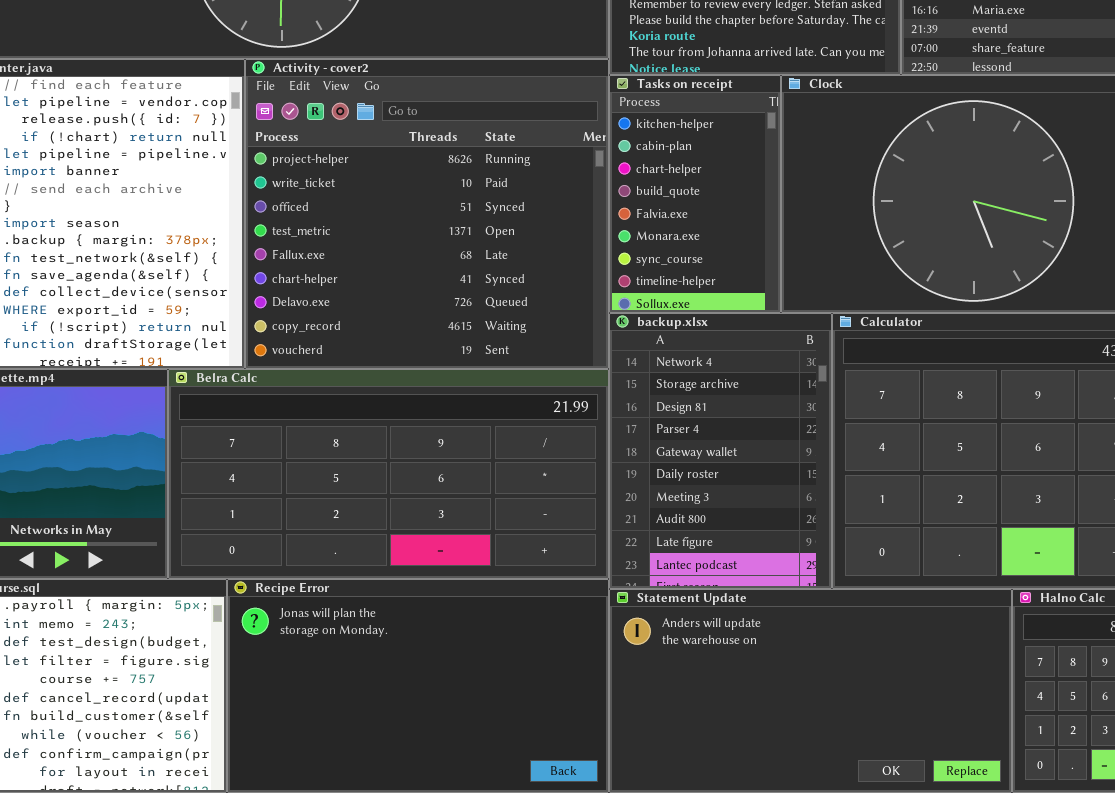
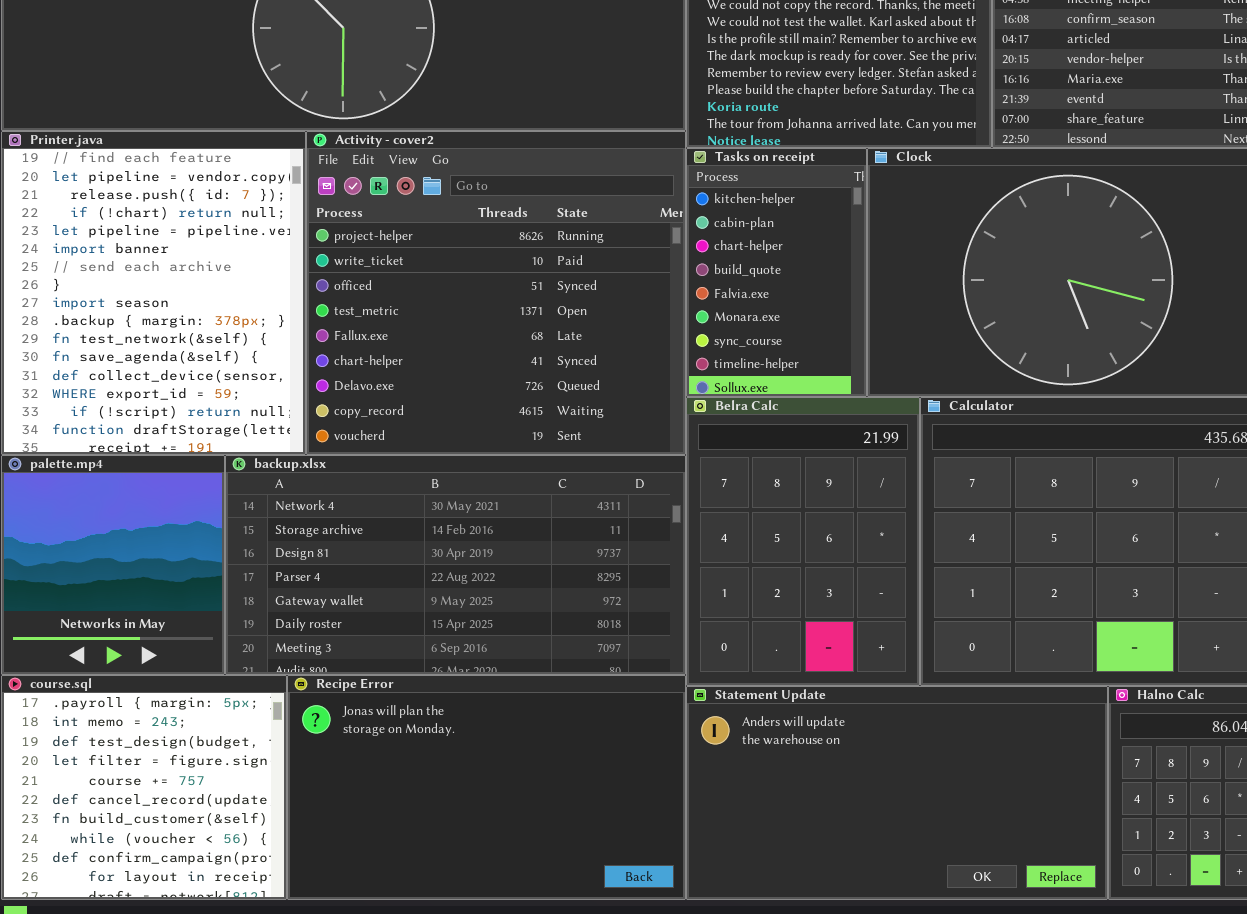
backup.xlsx: [609,313,832,589] -> [225,455,686,675], moved, resized
Belra Calc: [168,369,609,579] -> [686,397,920,686], moved, resized

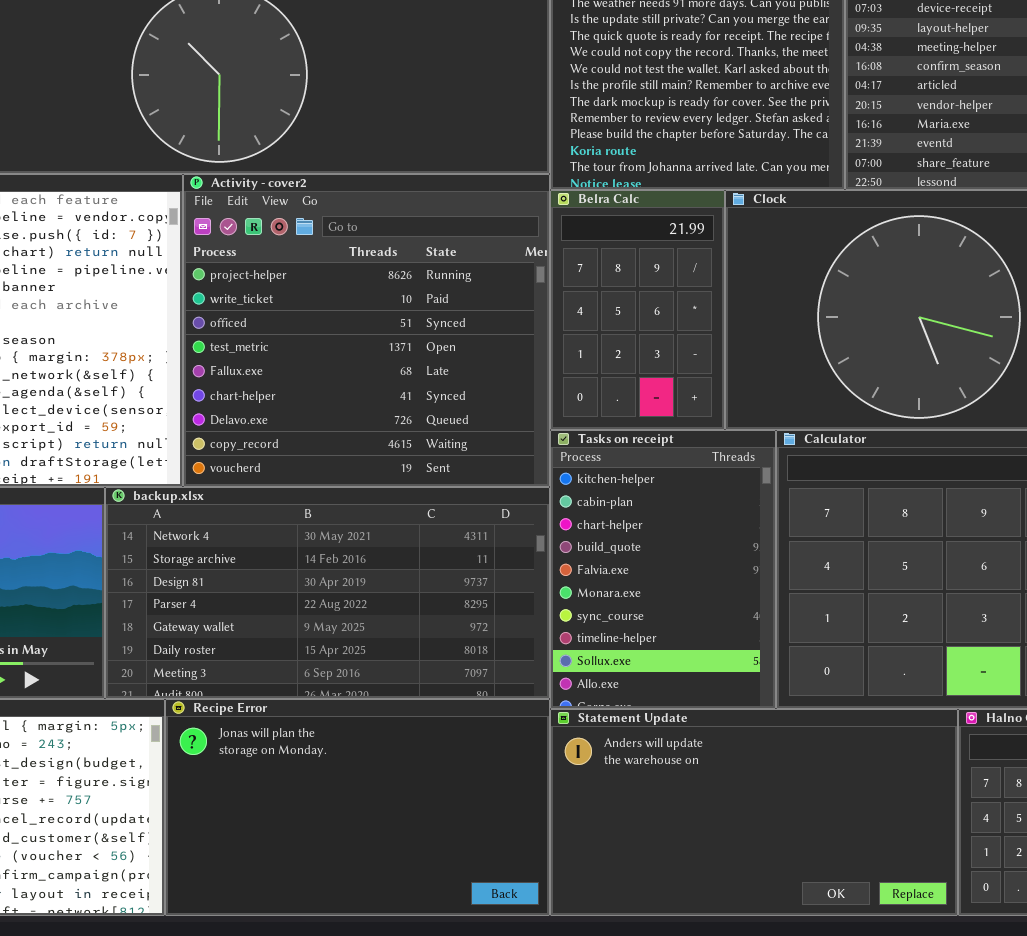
Tasks on receipt: [686,148,867,397] -> [550,430,776,709], moved, resized
Belra Calc: [686,397,920,686] -> [550,190,725,430], moved, resized

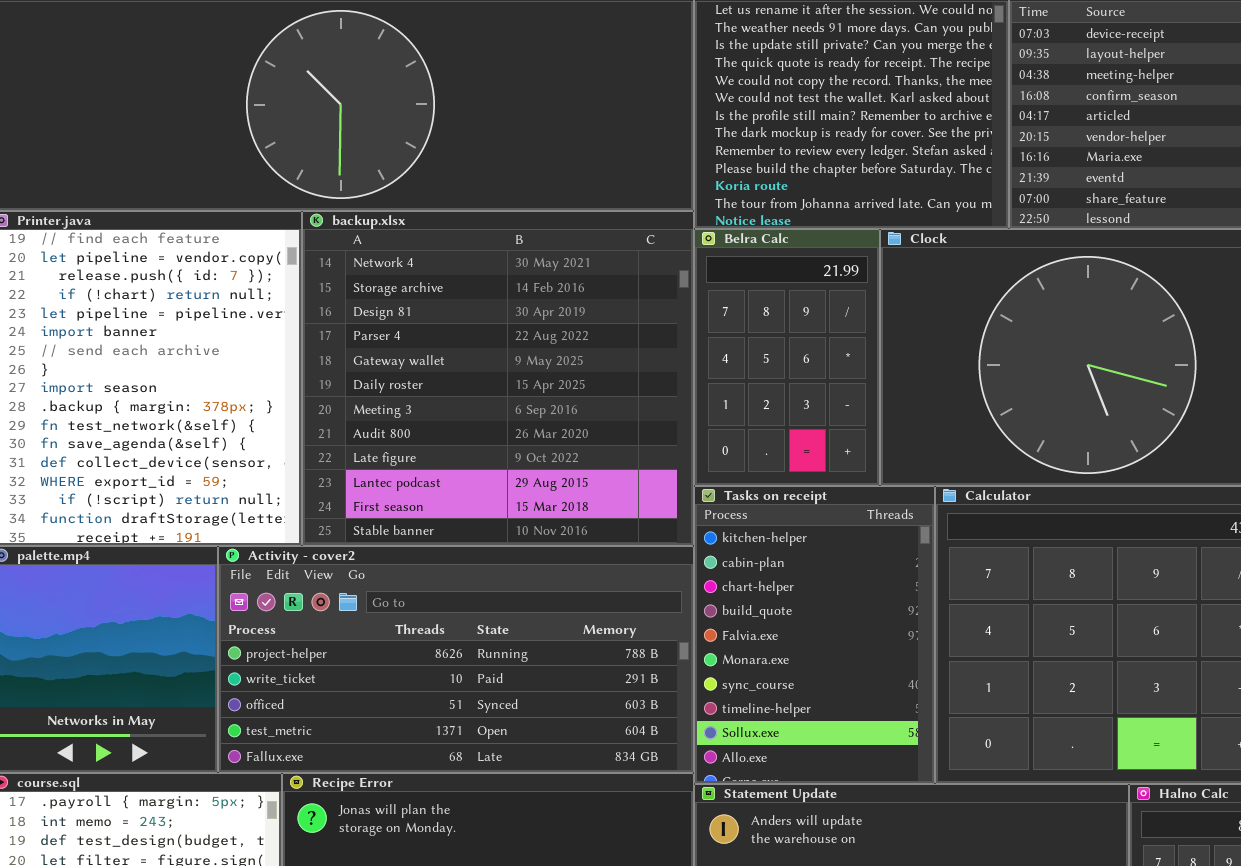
Activity - cover2: [183,174,550,487] -> [218,546,694,773], moved, resized
backup.xlsx: [105,487,550,699] -> [302,211,694,546], moved, resized

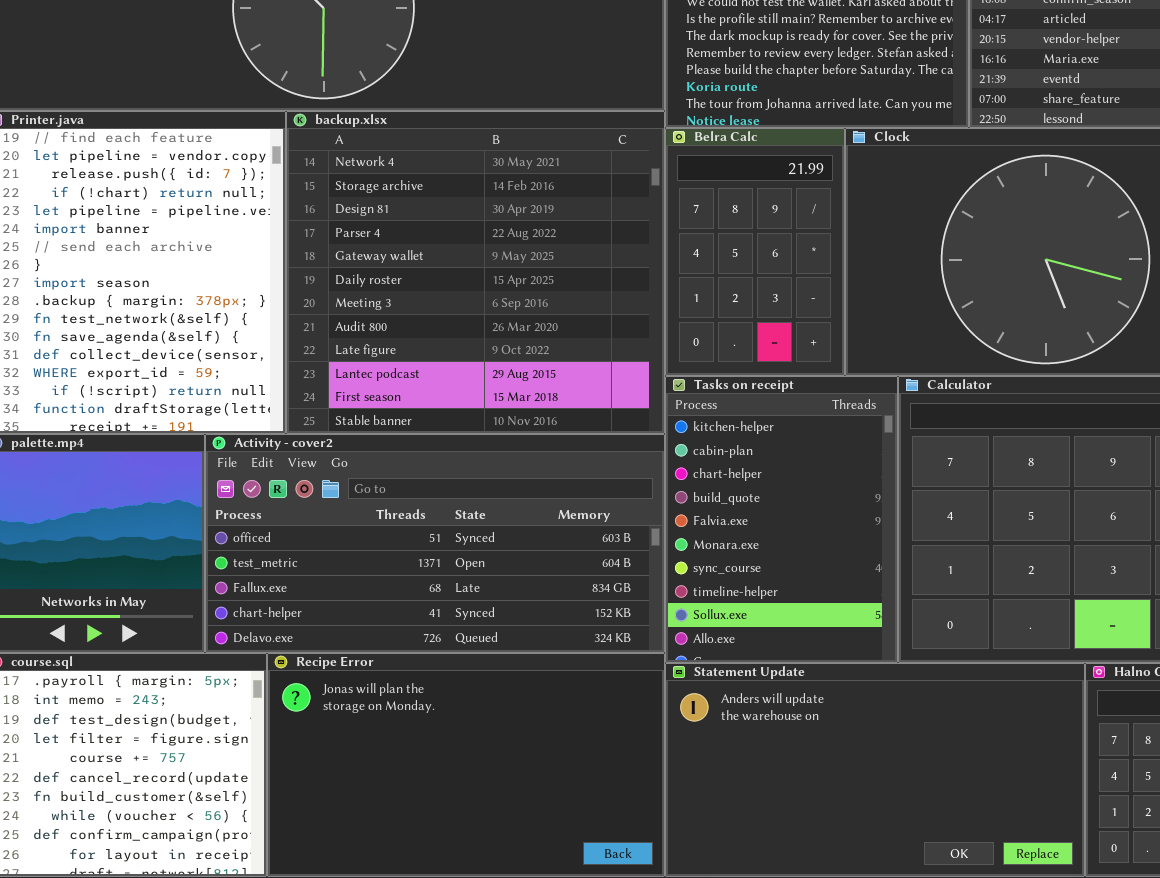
Activity - cover2: [218,546,694,773] -> [205,434,665,653], scrolled down 2 rows

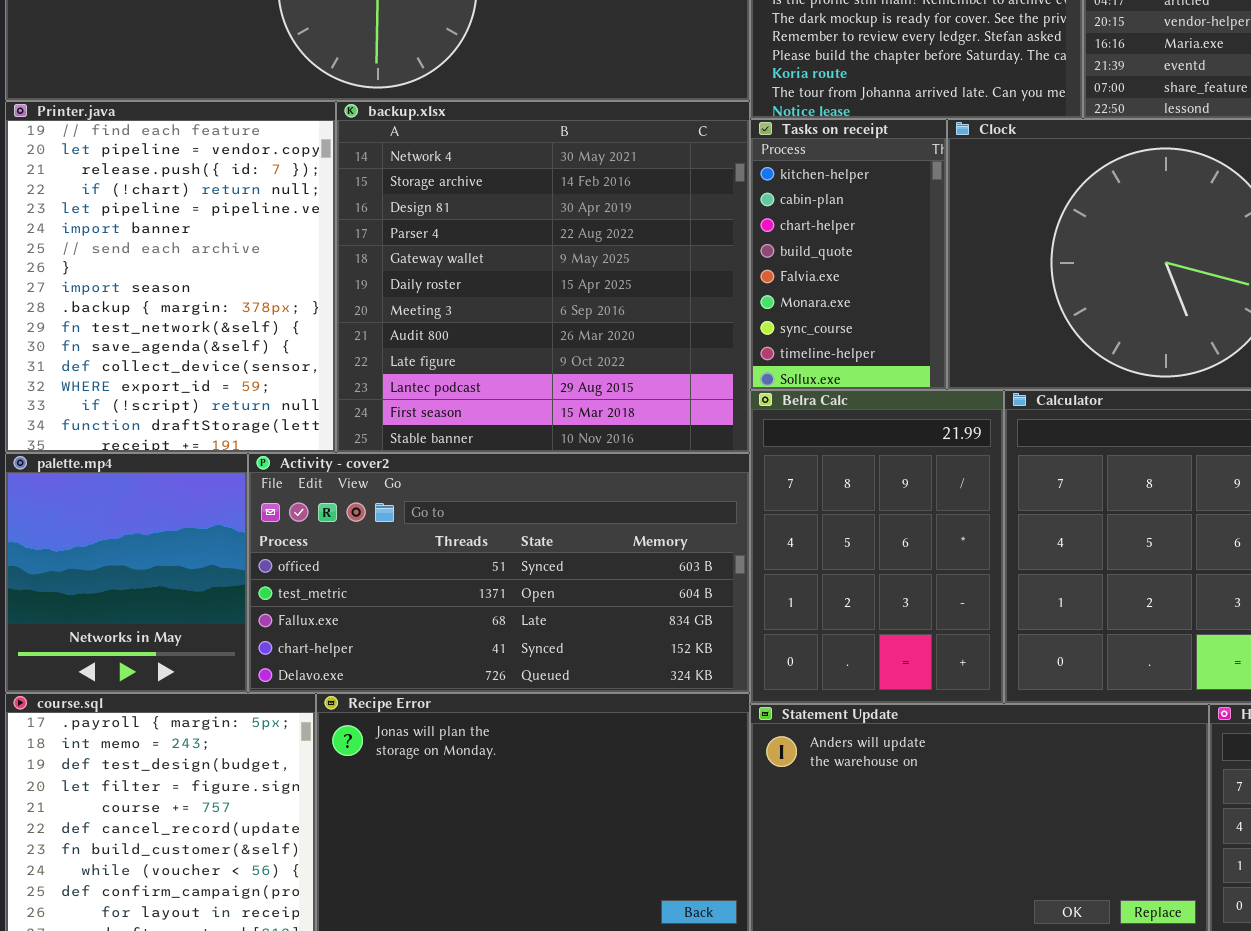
Belra Calc: [665,128,845,376] -> [750,390,1004,704], moved, resized
Tasks on receipt: [665,376,898,663] -> [750,119,947,390], moved, resized

